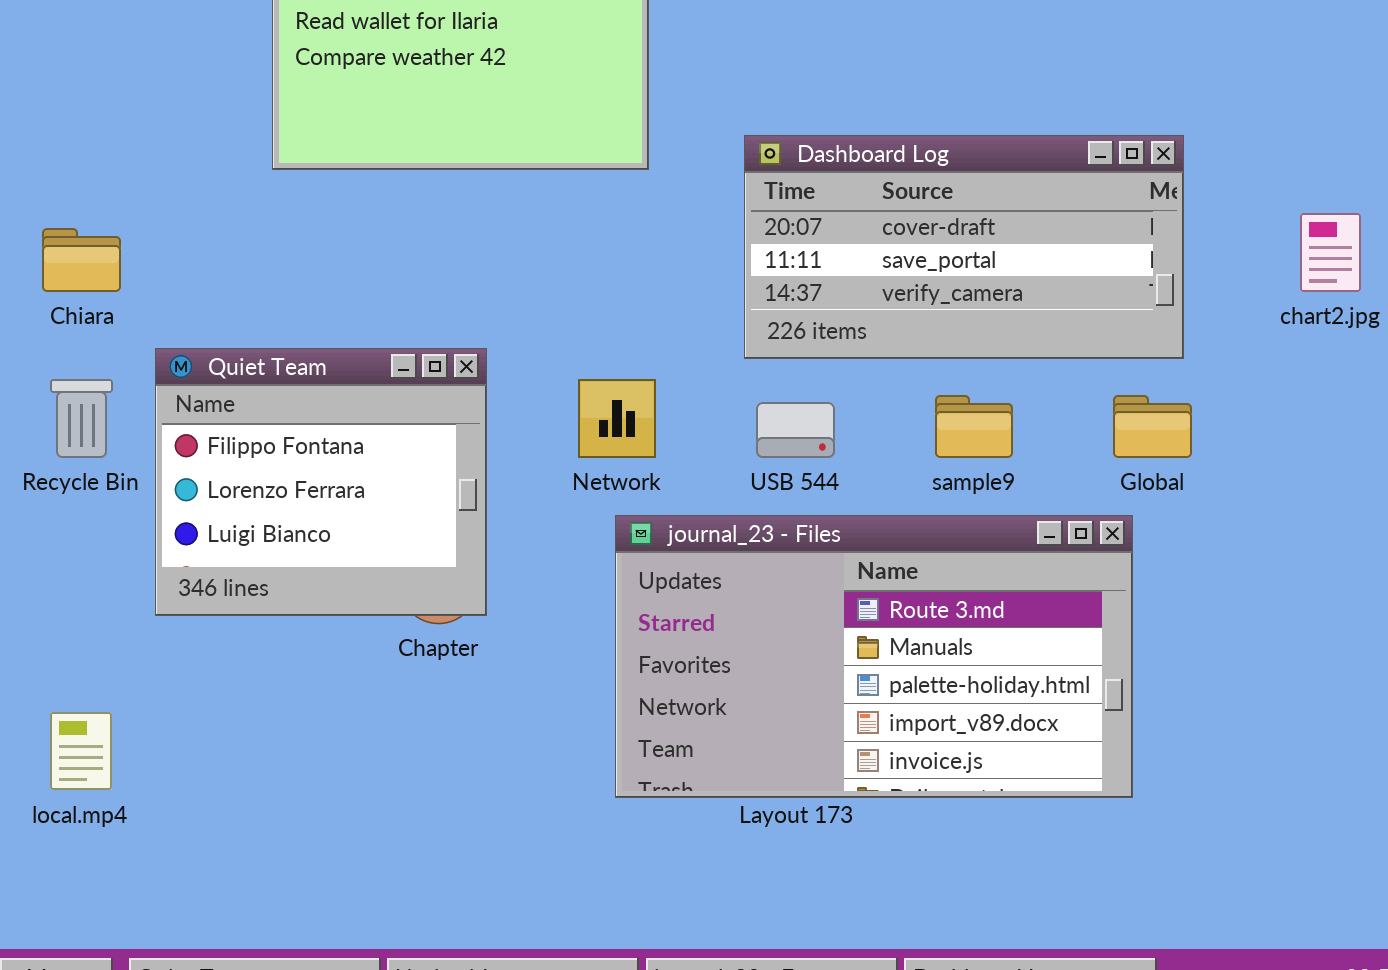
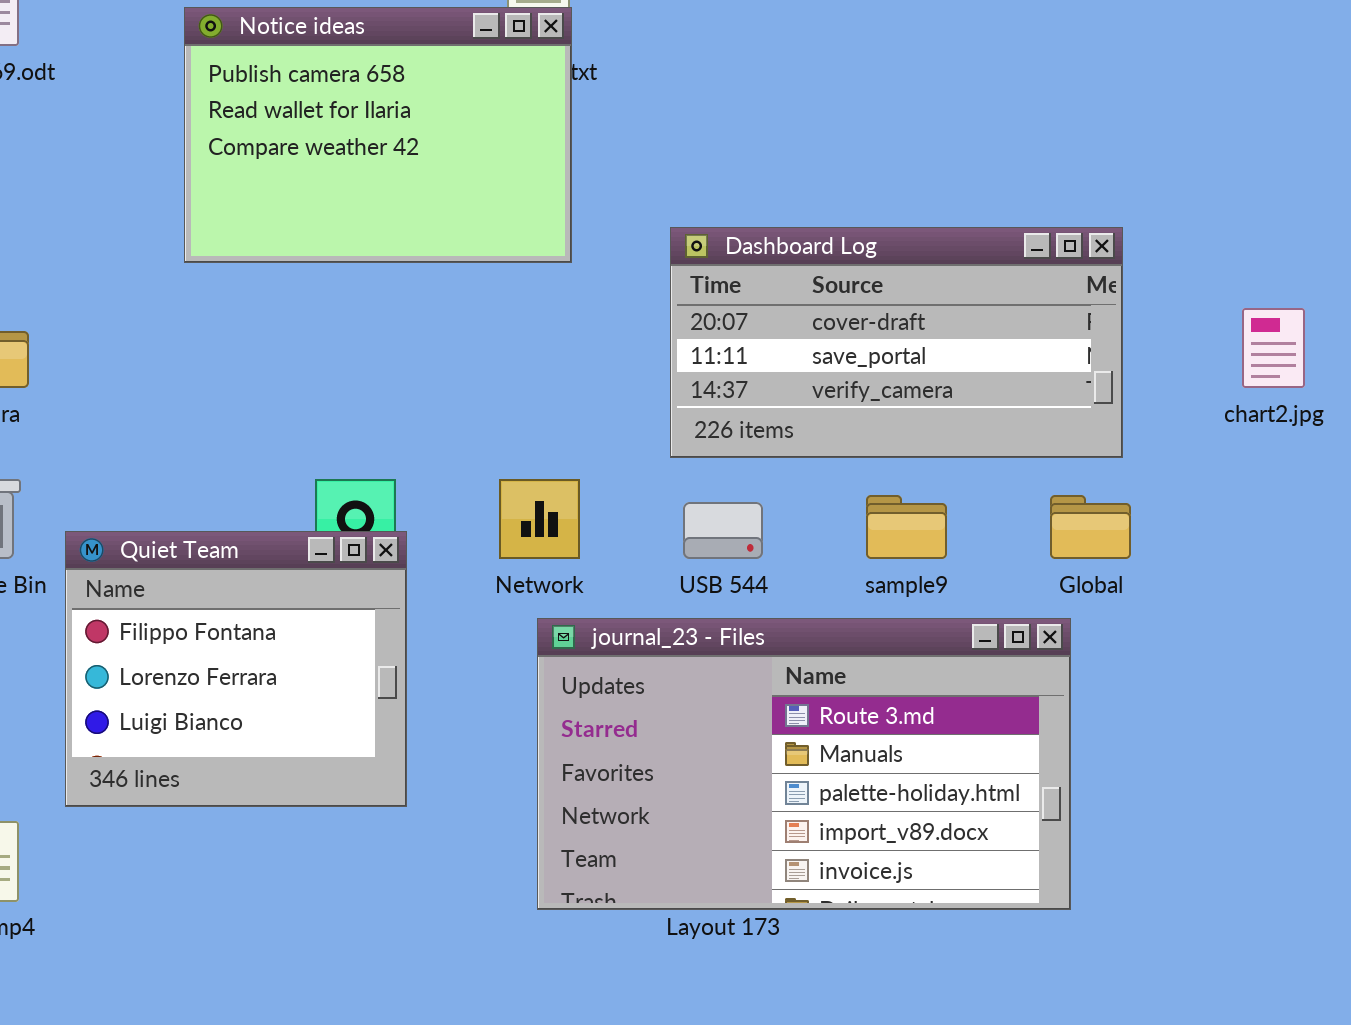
Quiet Team: [155,348,487,616] -> [65,531,407,807], moved

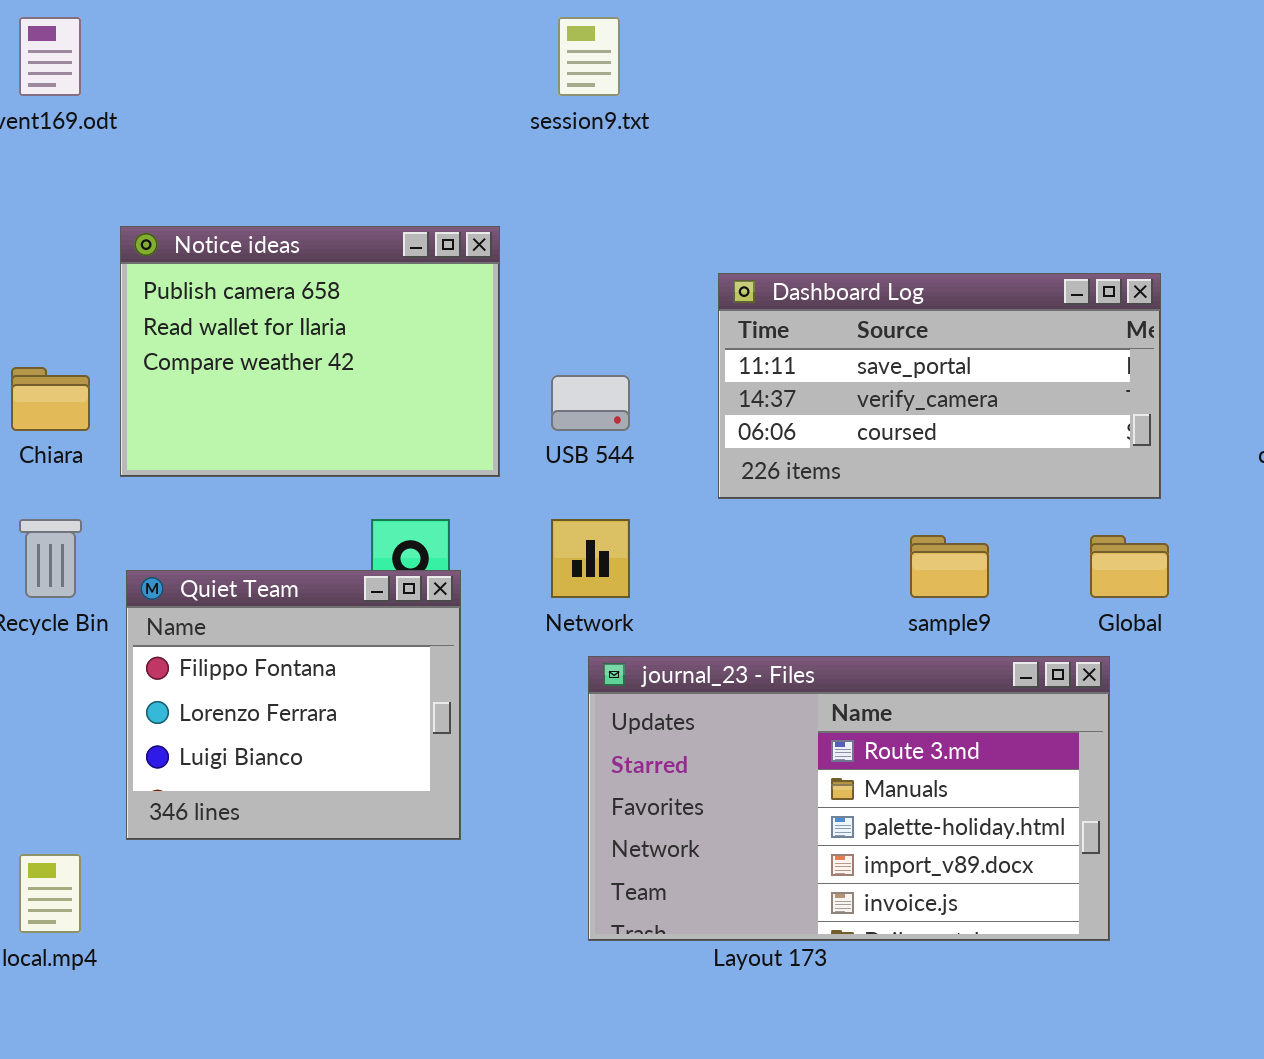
Notice ideas: [184,7,572,263] -> [120,226,500,477], moved
Dashboard Log: [670,227,1123,458] -> [718,273,1161,499], scrolled down 1 row
USB 544: [683,502,763,559] -> [551,375,630,431], moved

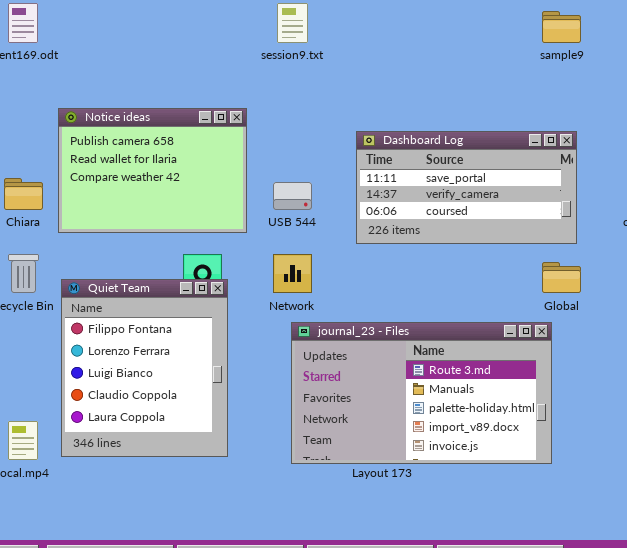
sample9: [910,535,989,598] -> [542,11,581,43], moved
Quiet Team: [126,570,461,840] -> [61,279,228,457], resized

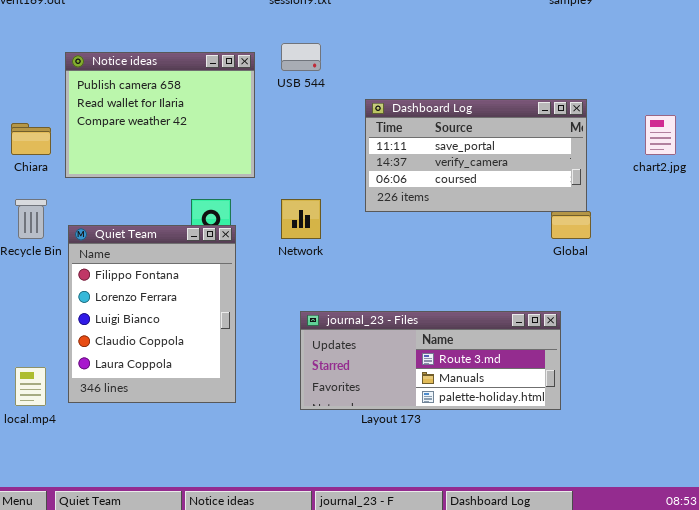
Dashboard Log: [356,131,577,244] -> [365,99,587,212], moved
USB 544: [273,182,312,210] -> [281,43,321,71], moved
journal_23 - Files: [291,322,552,464] -> [300,311,561,410], resized

